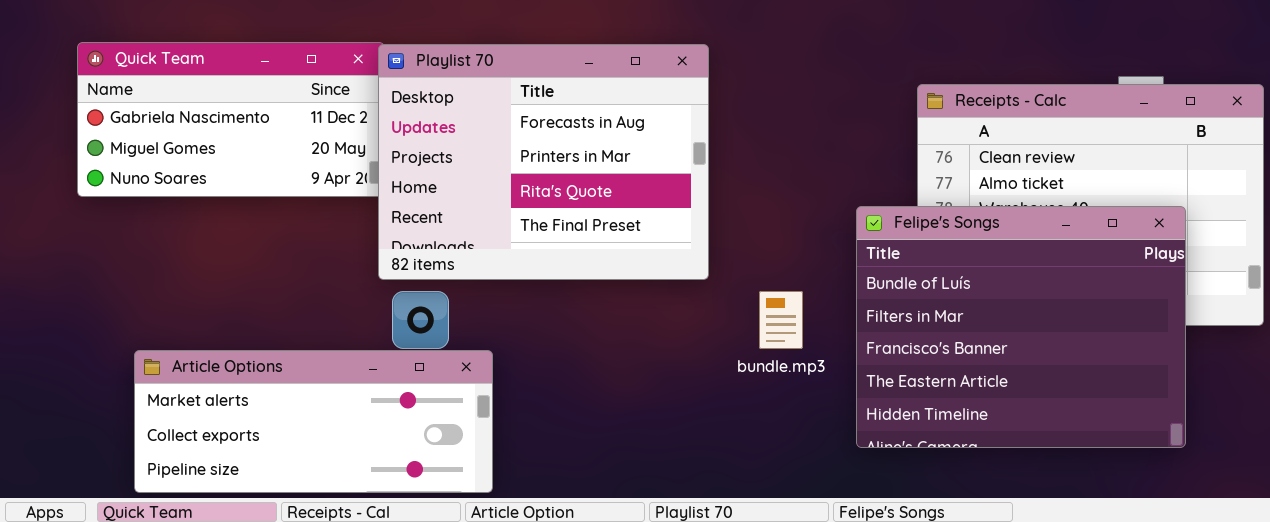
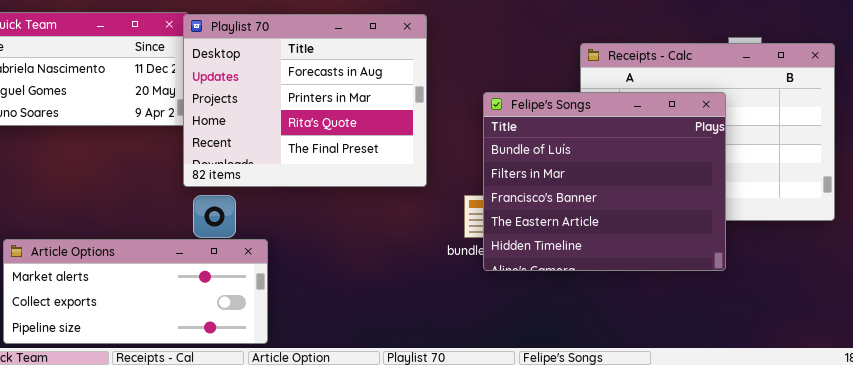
Felipe's Songs: [856,206,1186,448] -> [483,92,726,271], moved

